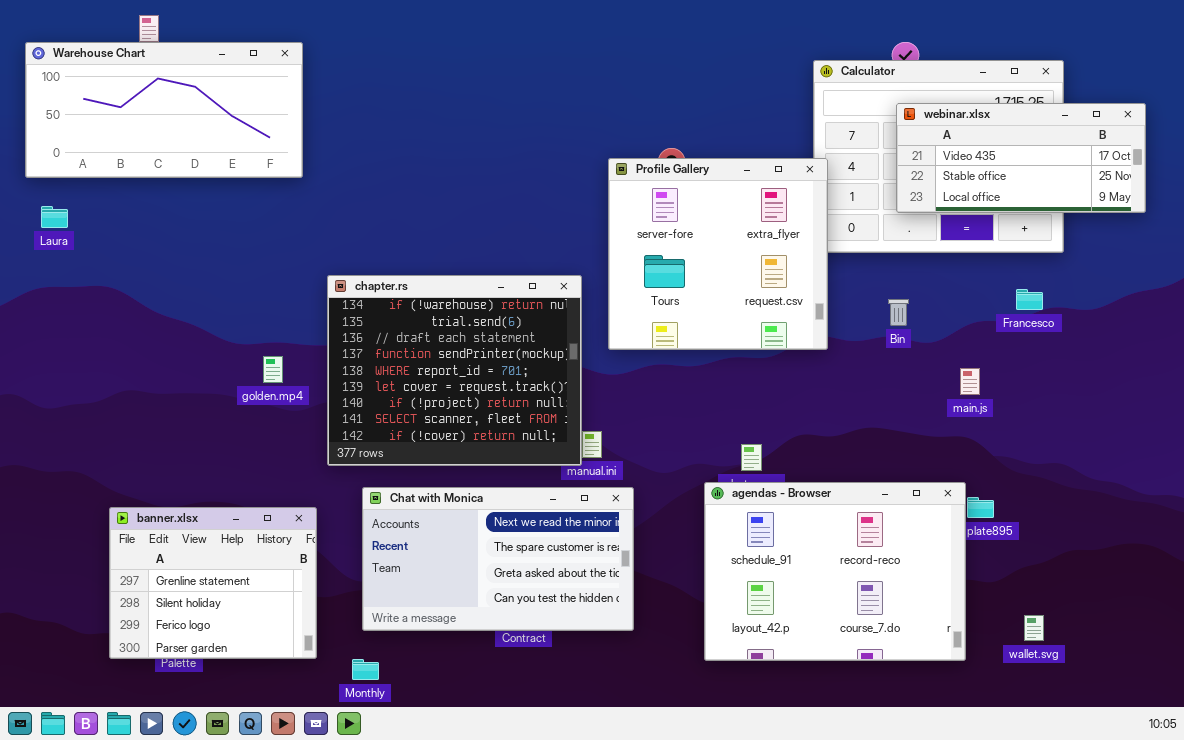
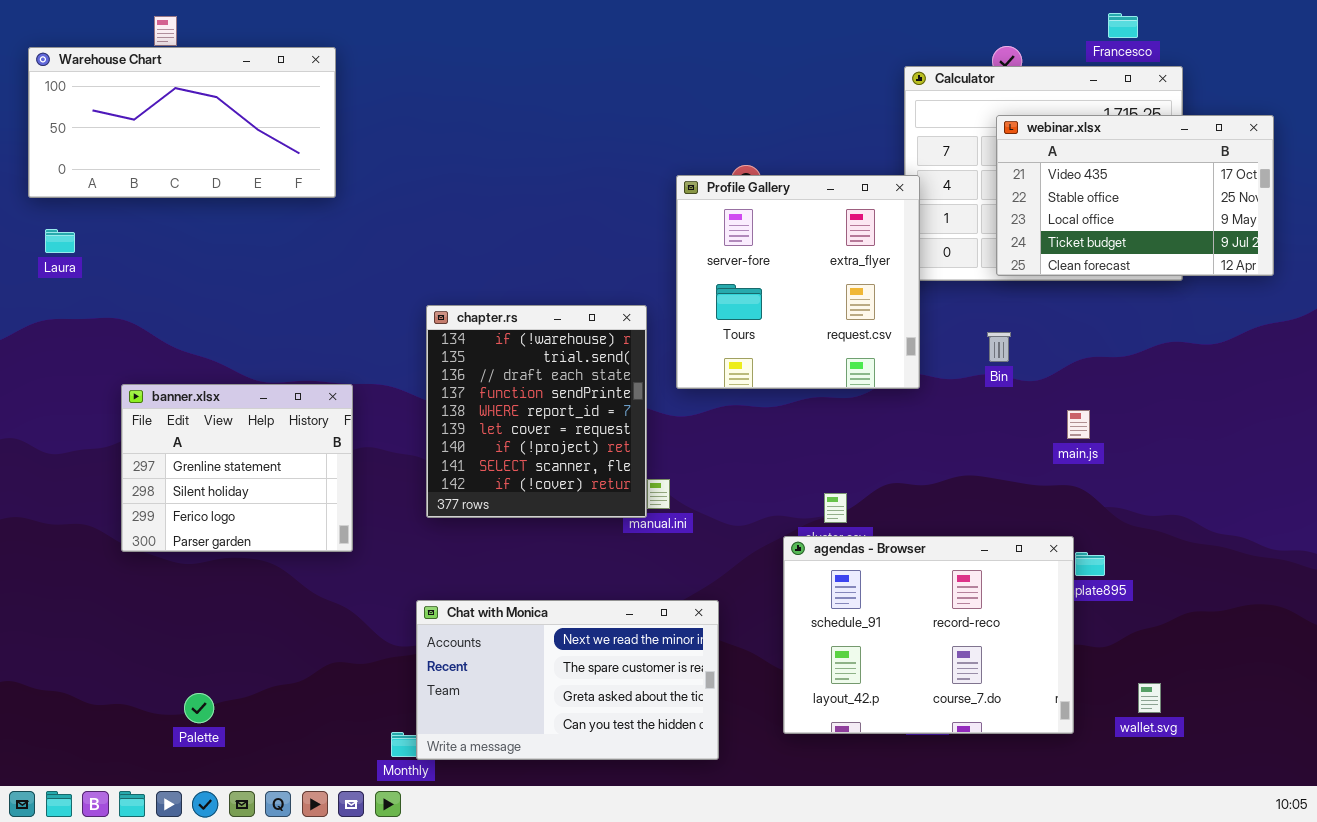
webinar.xlsx: [896,103,1146,213] -> [996,115,1274,276], resized
chapter.rs: [327,275,582,466] -> [426,305,647,518], resized
Francesco: [1016,289,1043,310] -> [1108,13,1138,38], moved
Chat with Monica: [362,487,634,631] -> [416,600,719,760], moved
banner.xlsx: [109,507,317,659] -> [121,384,353,552], moved

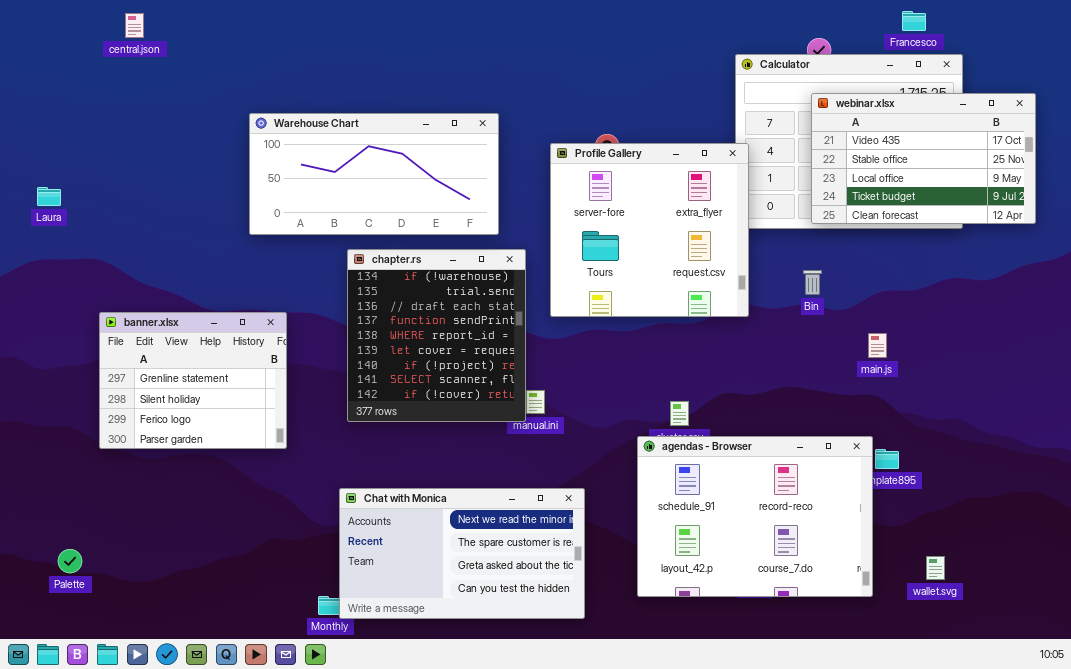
Warehouse Chart: [28,47,336,198] -> [249,113,499,235], moved
Palette: [184,693,214,723] -> [58,549,82,573], moved

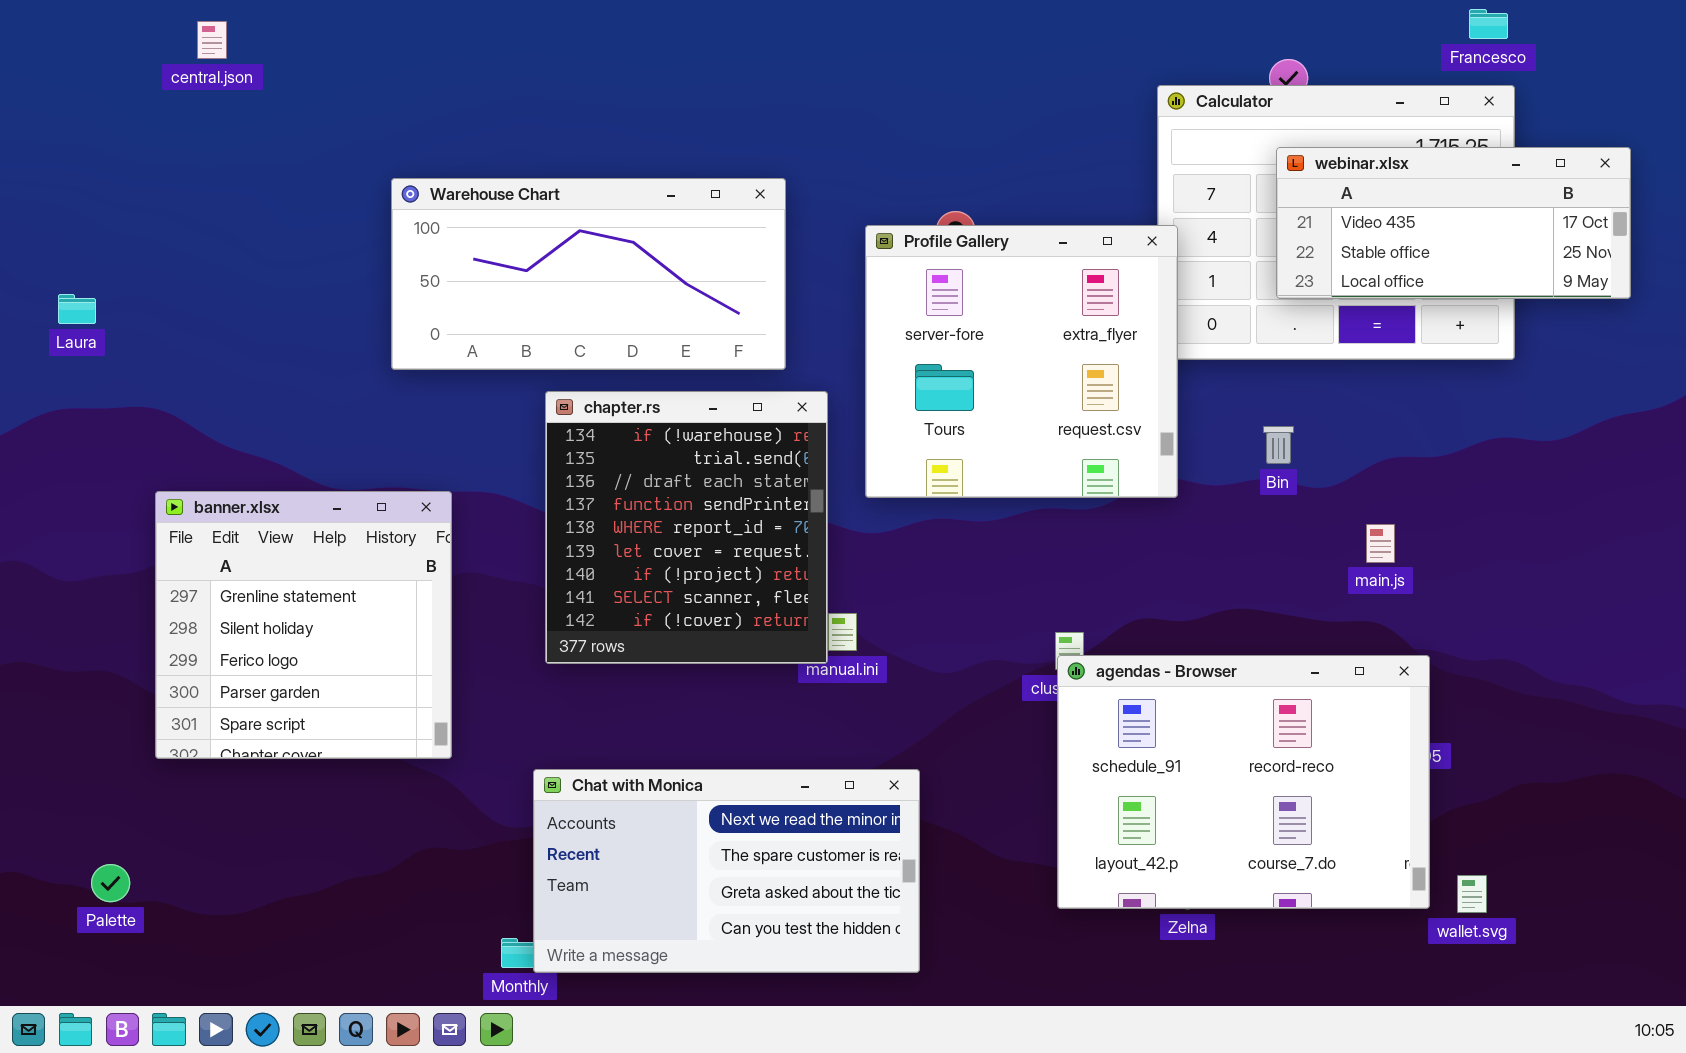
Francesco: [902,11,926,31] -> [1469,9,1508,39], moved
webinar.xlsx: [811,93,1036,224] -> [1276,147,1631,299], resized
banner.xlsx: [99,312,287,449] -> [155,491,452,759], resized
agendas - Browser: [637,436,873,597] -> [1057,655,1430,909], moved

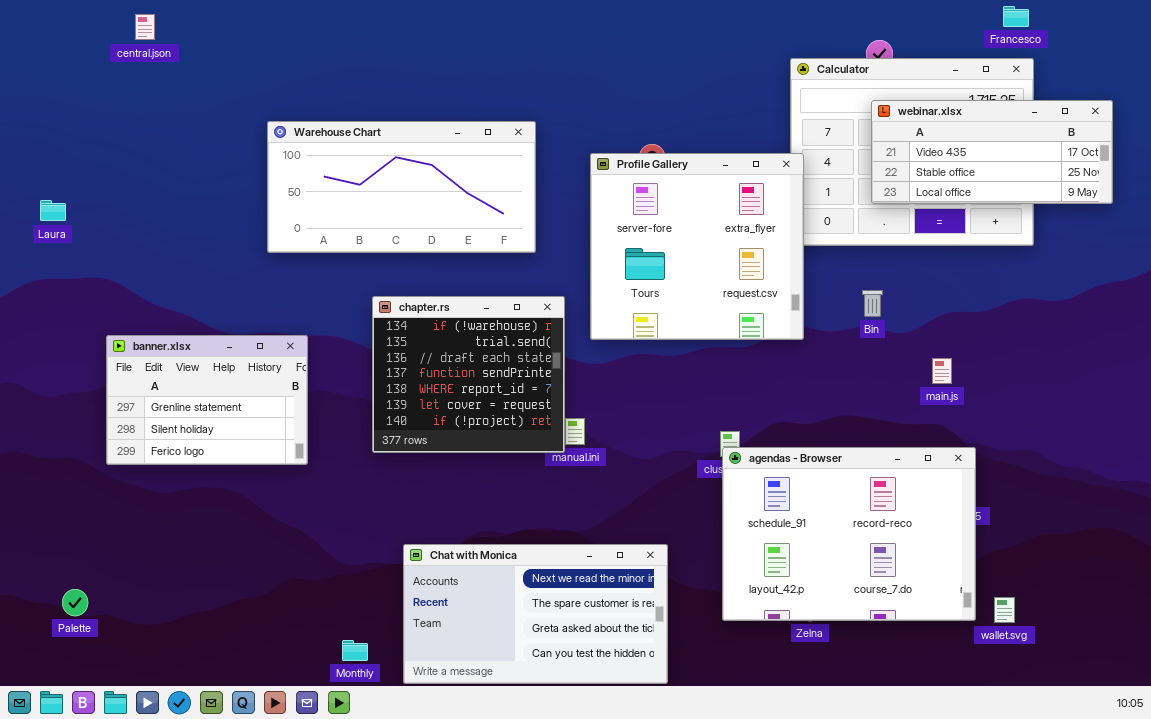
chapter.rs: [545,391,828,664] -> [372,296,565,453], resized
banner.xlsx: [155,491,452,759] -> [106,335,308,465], resized
Chat with Monica: [533,769,920,973] -> [403,544,668,684], moved

